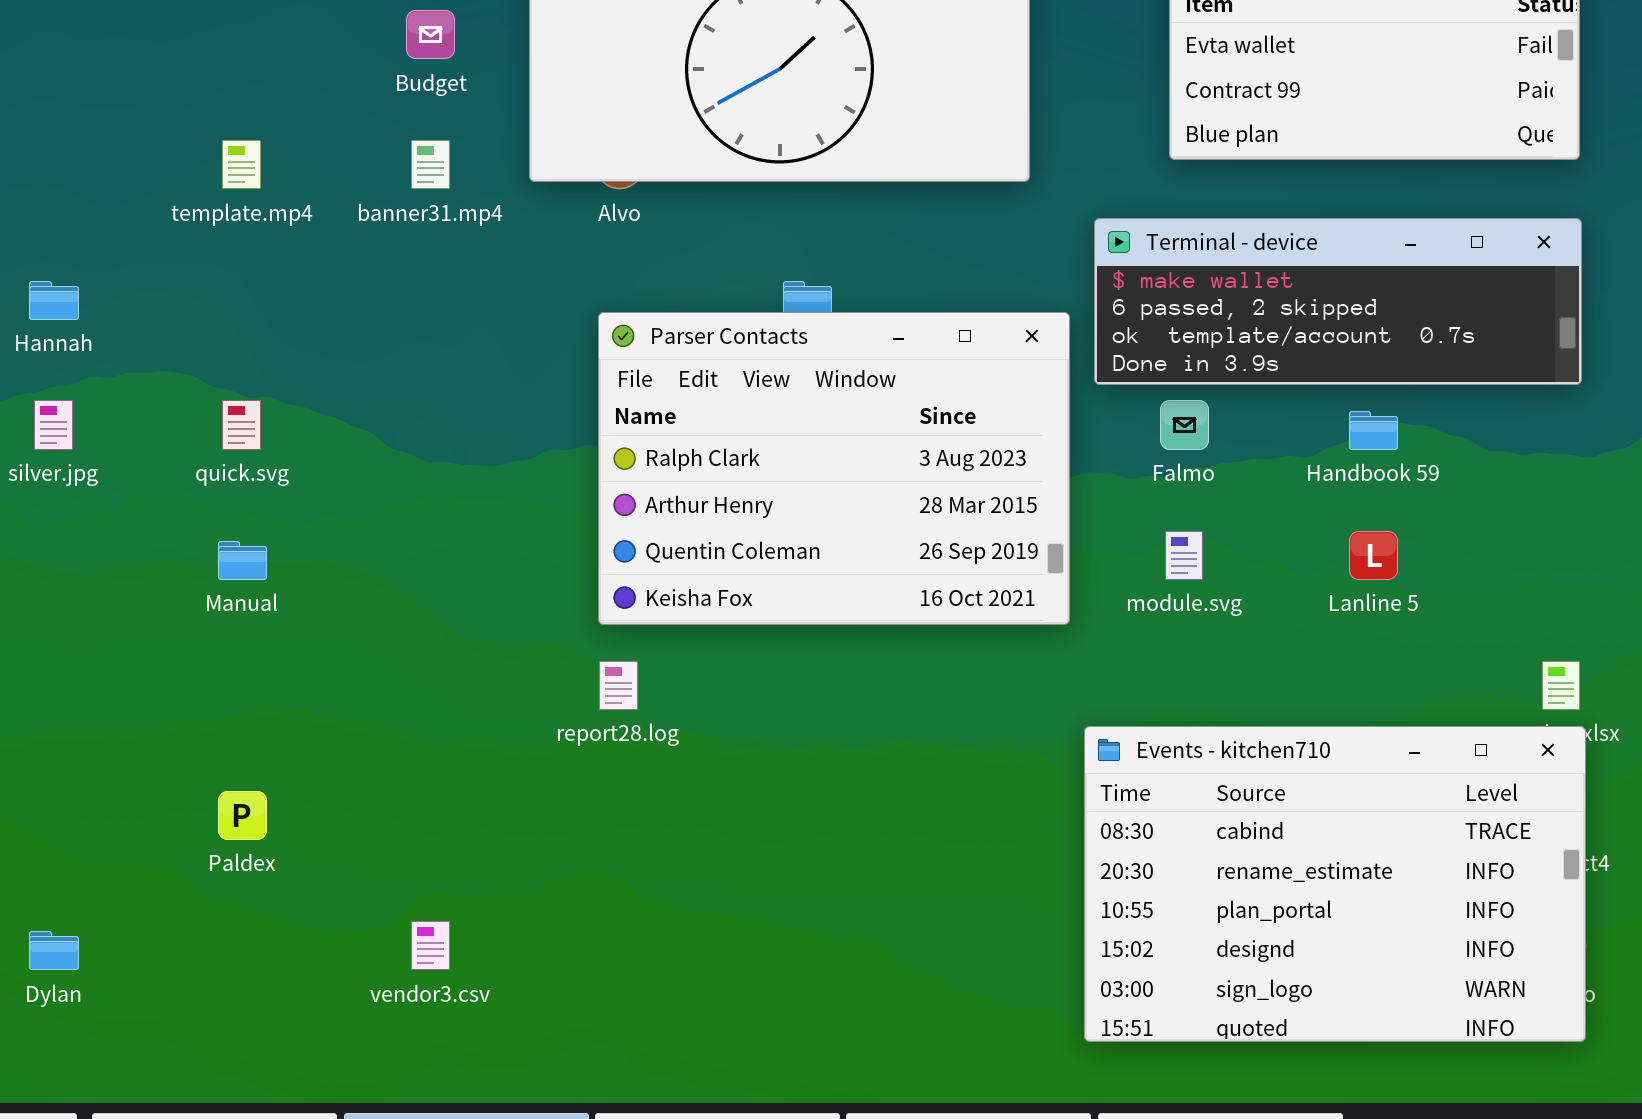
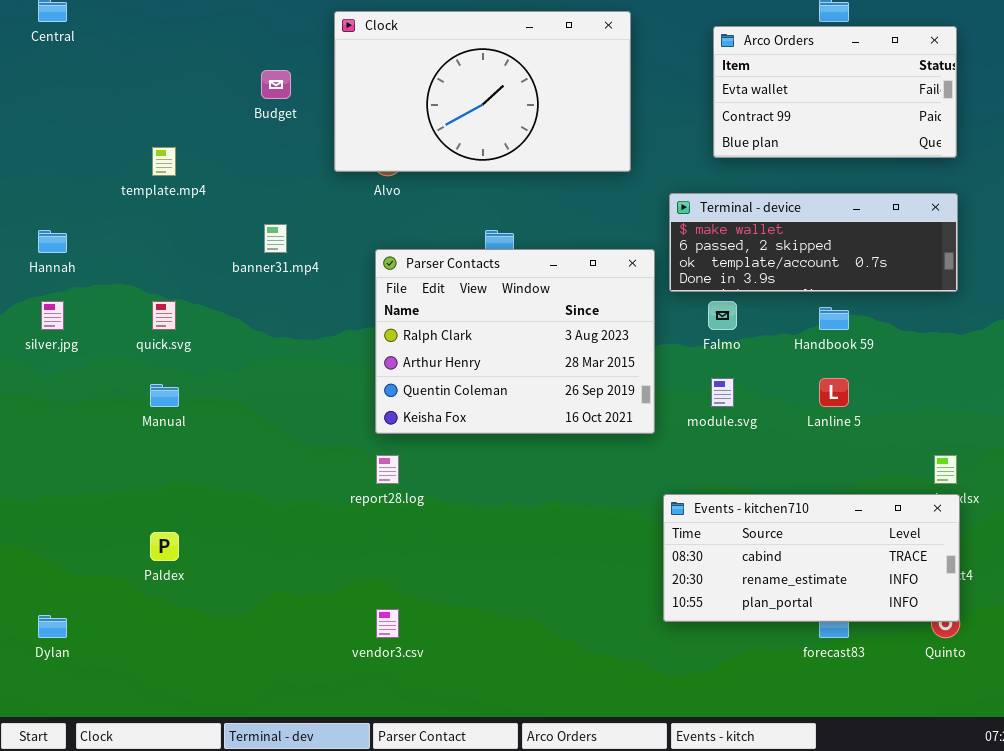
banner31.mp4: [411,140,450,189] -> [264,224,287,253], moved
Events - kitchen710: [1084,726,1586,1042] -> [663,494,960,622], resized
vendor3.csv: [411,921,450,970] -> [376,609,399,638], moved

